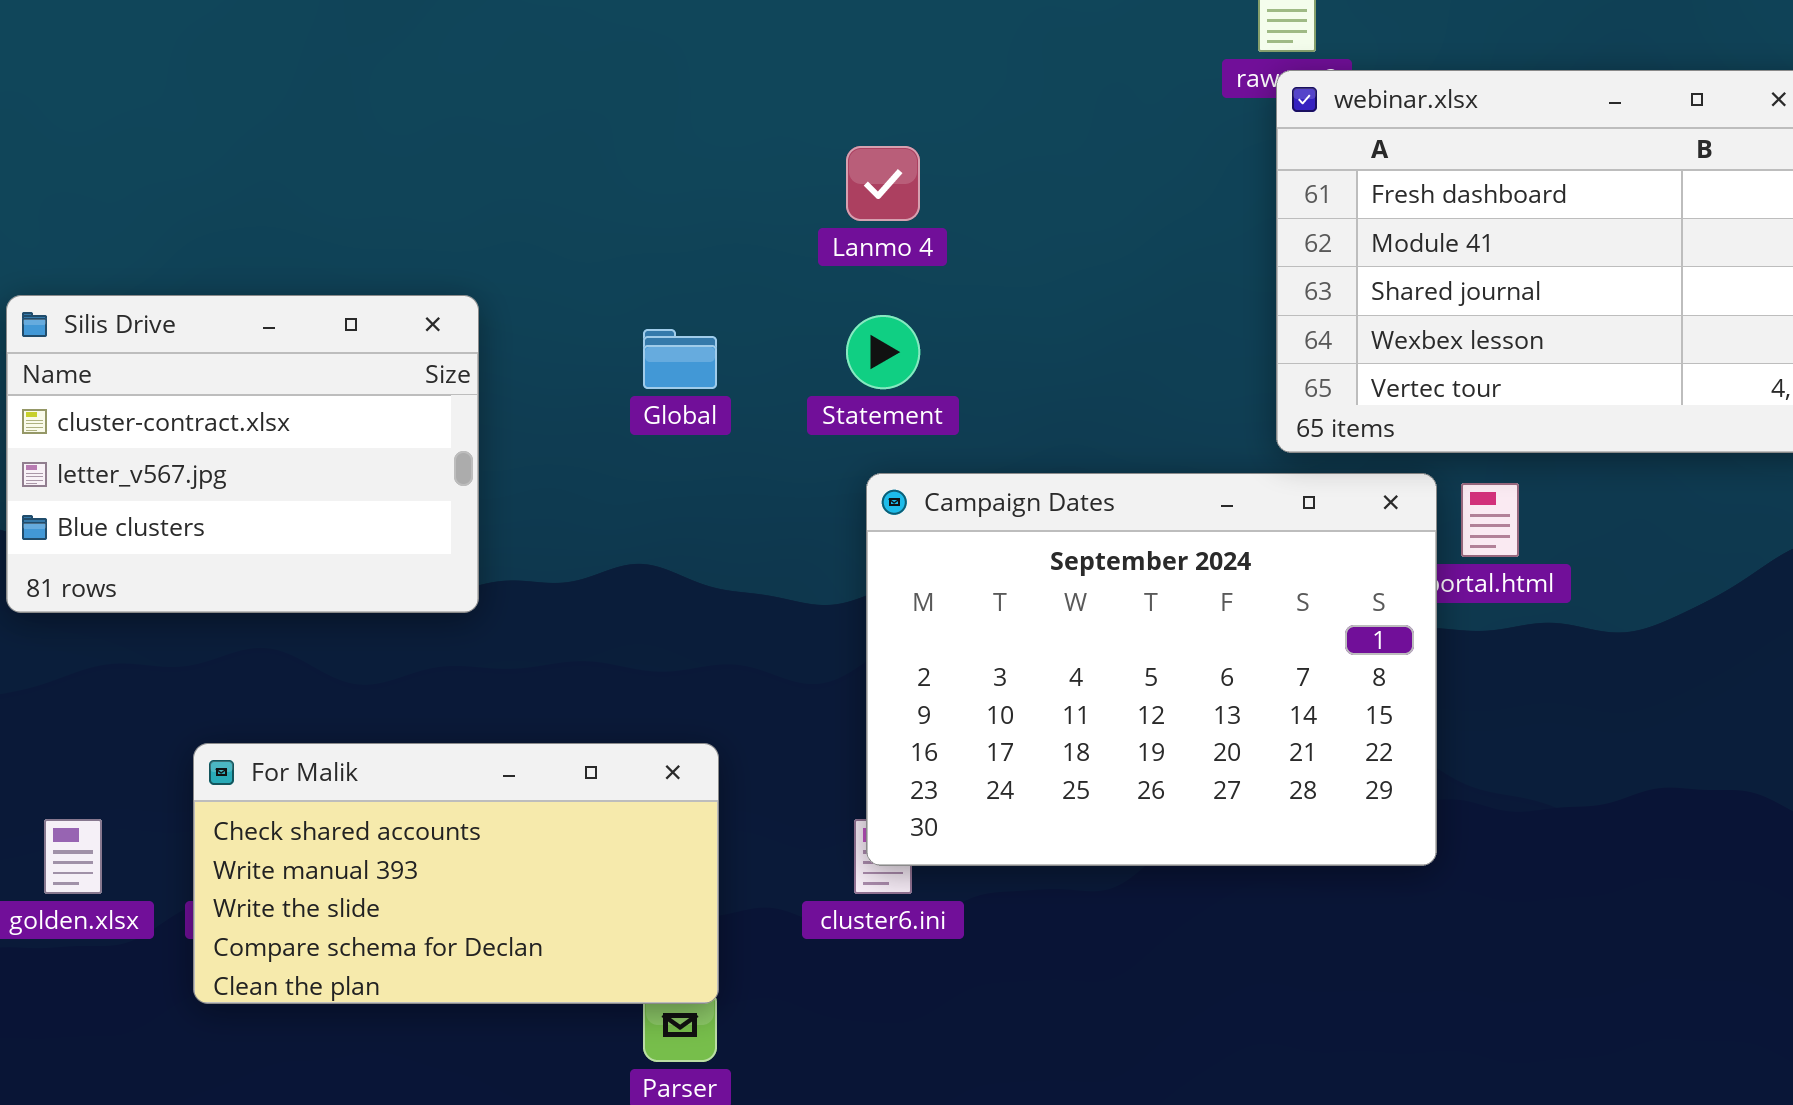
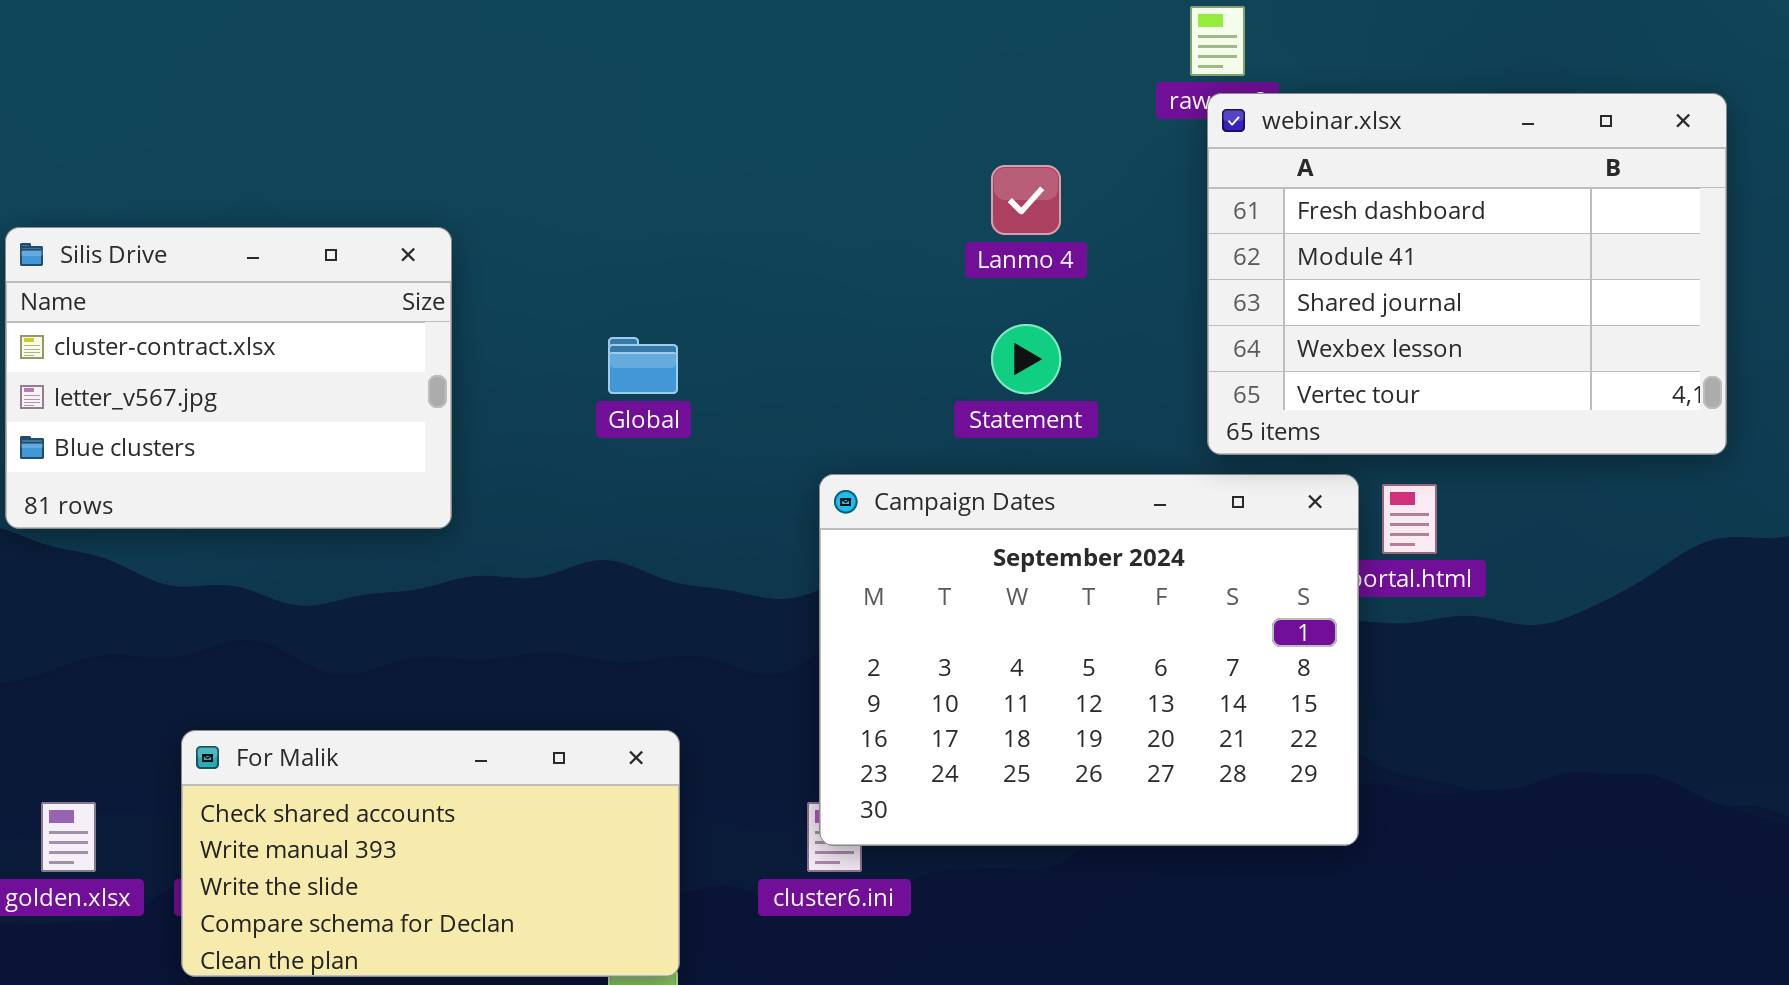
Lanmo 4: [846,146,920,221] -> [991,165,1061,235], moved
Silis Drive: [6,295,479,613] -> [5,227,452,529], moved
Statement: [846,315,920,389] -> [991,324,1061,394], moved

